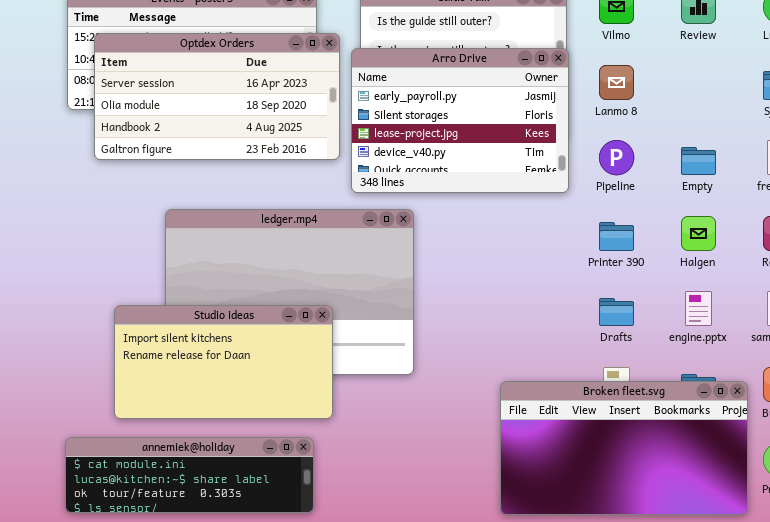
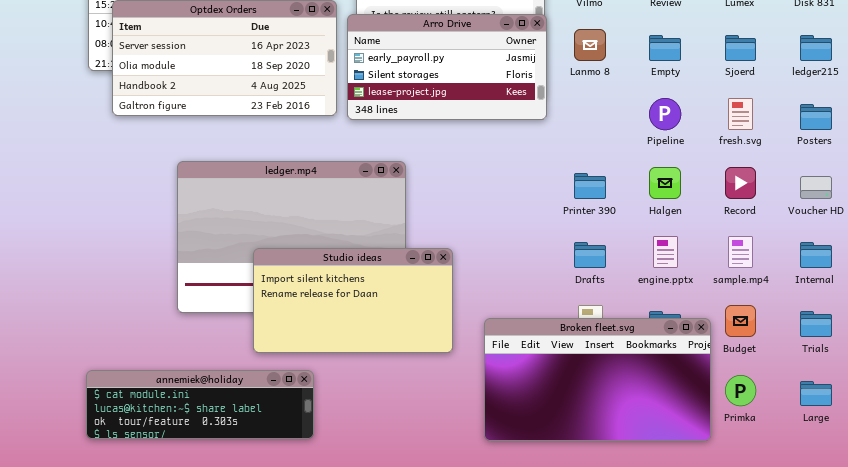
Arro Drive: [351,48,569,193] -> [347,14,547,120], resized
Pipeline: [599,140,634,175] -> [649,98,681,130], moved
Empty: [681,147,716,175] -> [649,35,681,61], moved
Studio ideas: [114,305,333,419] -> [253,248,453,353], moved

